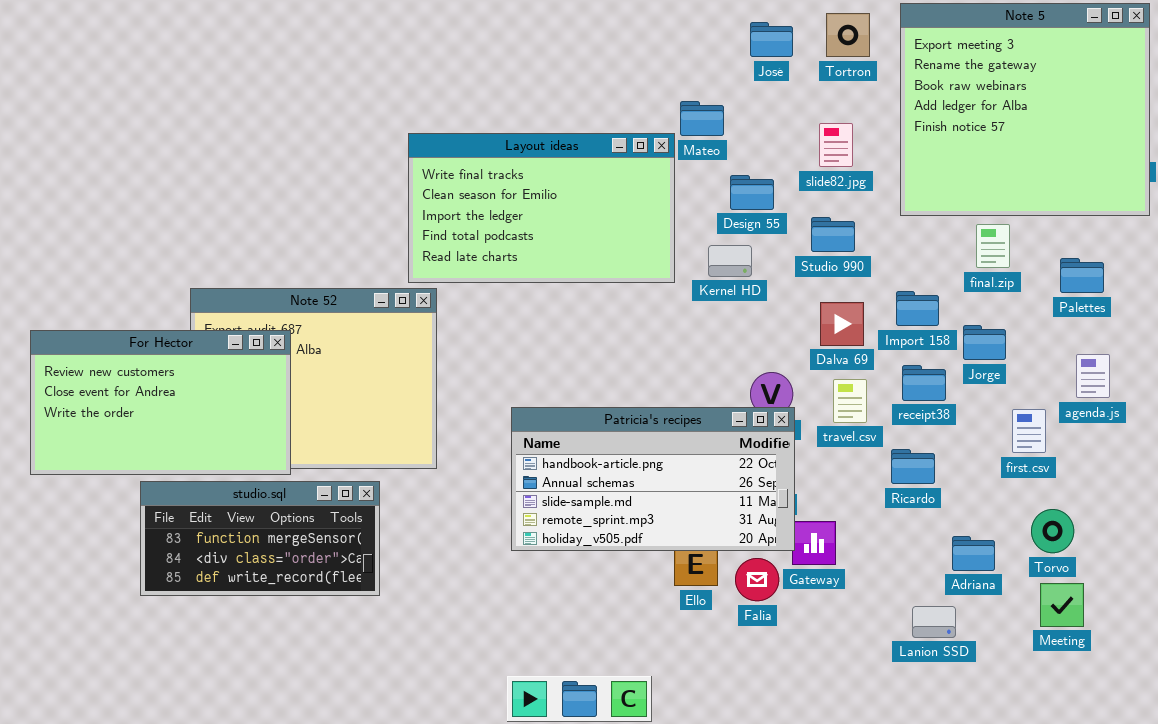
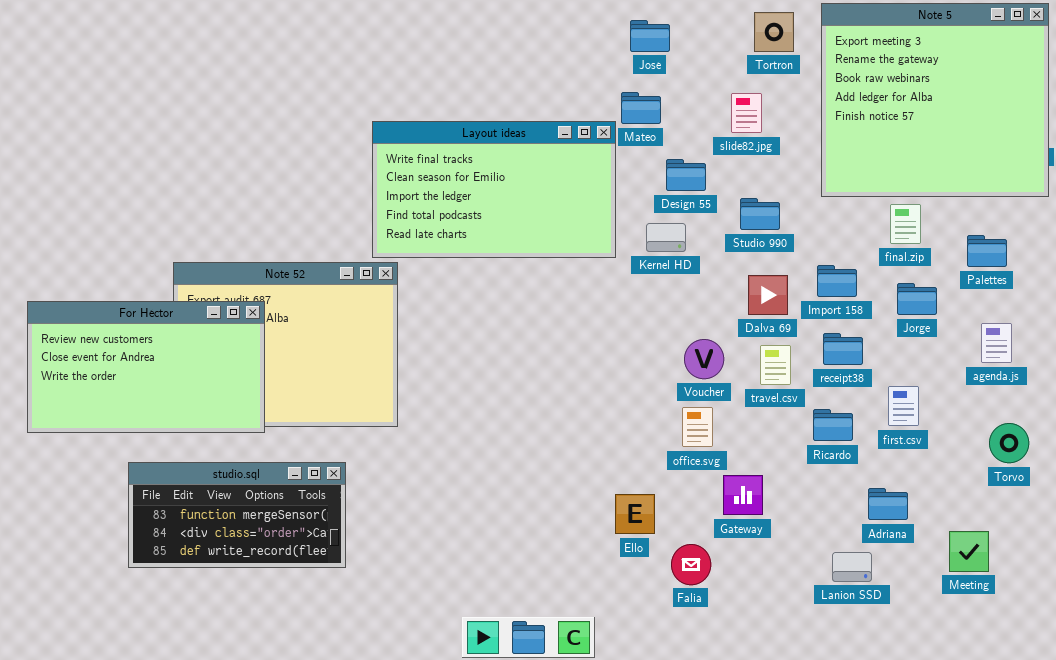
José: [750,22,793,57] -> [630,20,670,52], moved
slide82.jpg: [819,123,853,167] -> [731,93,762,133], moved
Jorge: [963,325,1006,360] -> [897,283,937,315], moved
Patricia's recipes: [511,407,795,551] -> none, closed
first.csv: [1012,409,1046,453] -> [888,386,919,426], moved
studio.sql: [140,481,380,596] -> [128,462,346,568], moved
Torvo: [1031,509,1074,553] -> [989,423,1029,463], moved
Falia: [735,558,779,601] -> [671,544,711,585], moved

